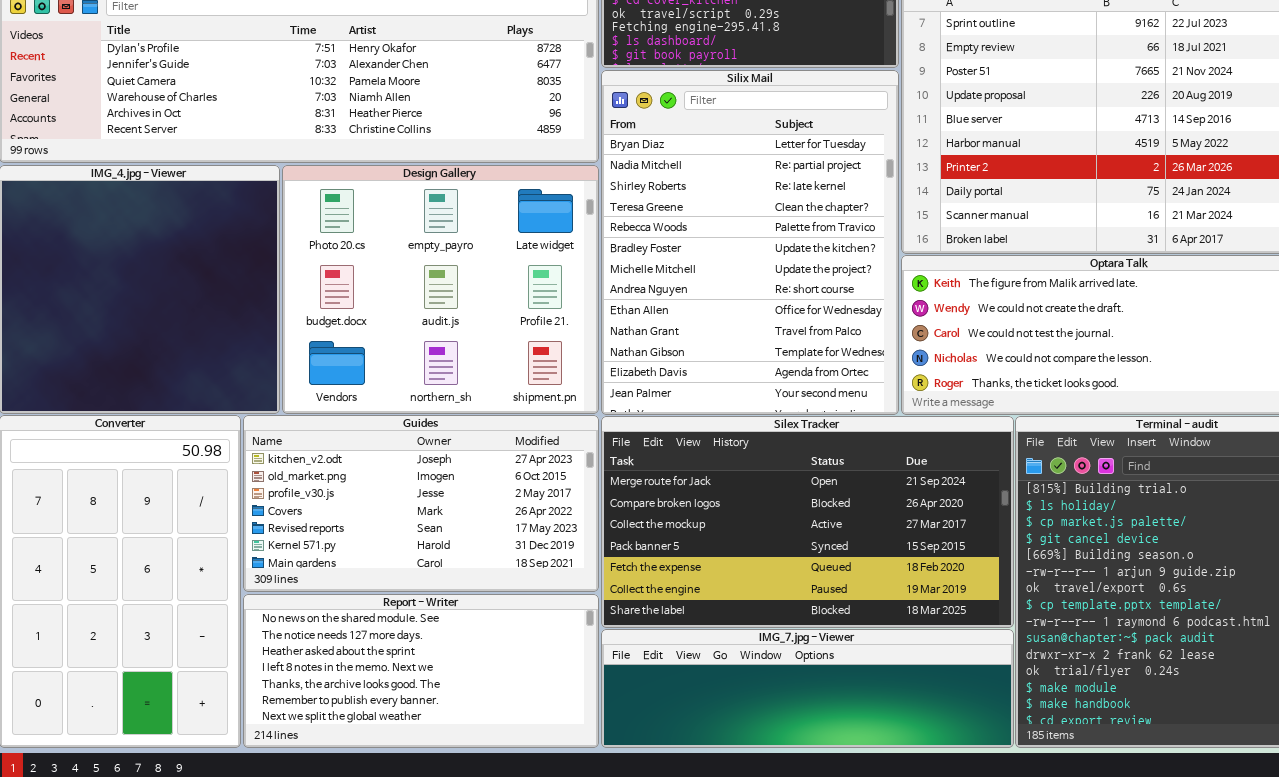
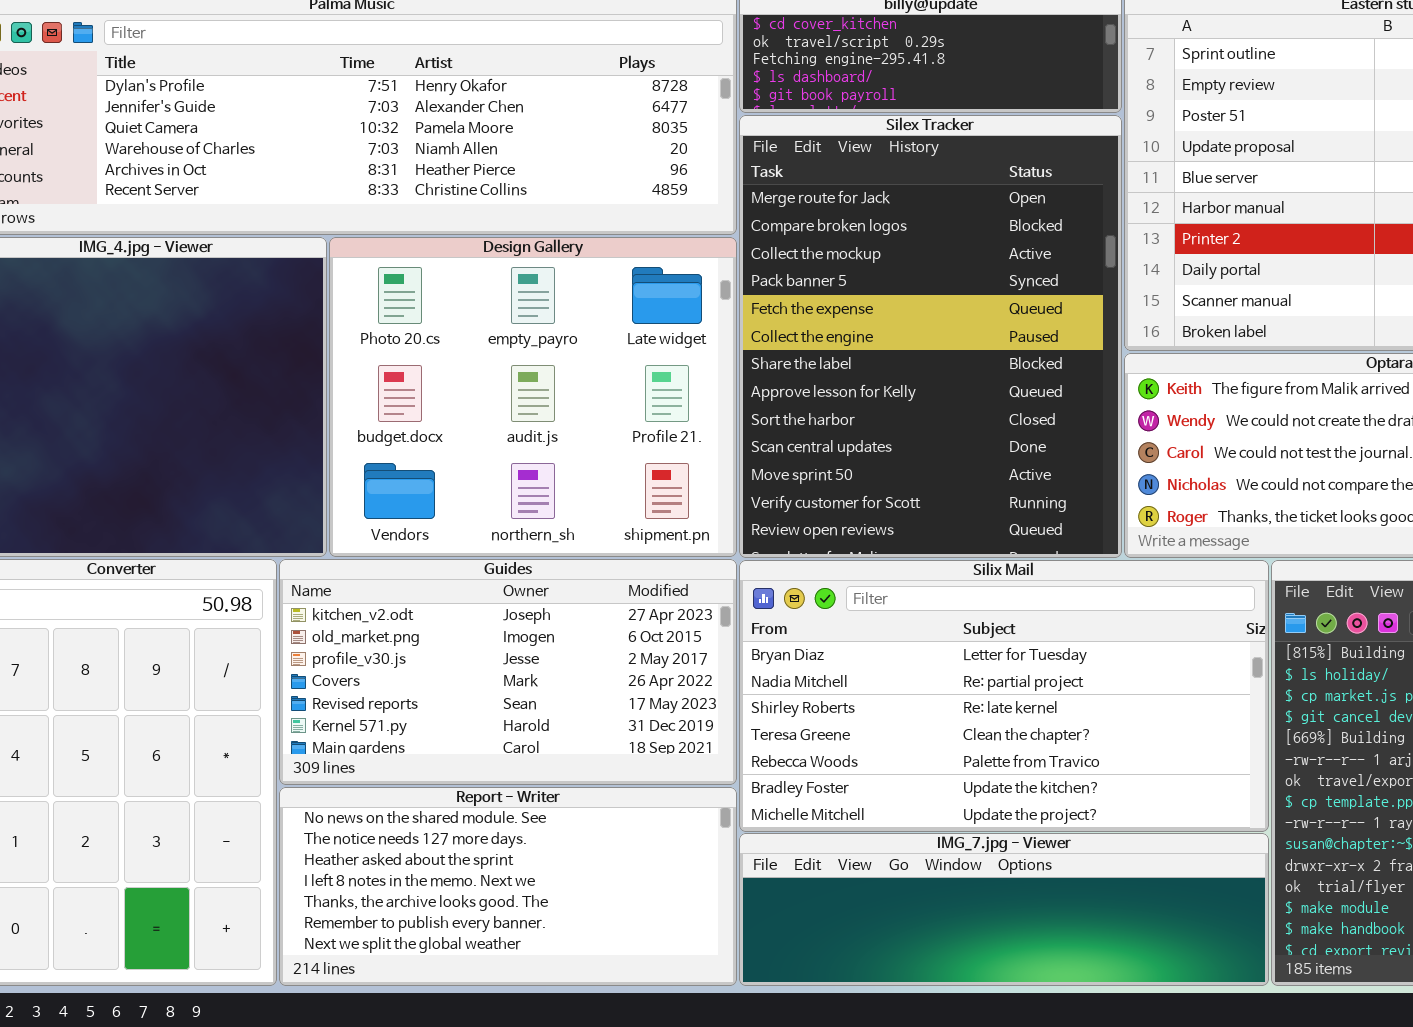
Silix Mail: [601,70,899,415] -> [739,560,1269,832], moved, resized
Silex Tracker: [601,416,1014,628] -> [739,115,1122,558], moved, resized

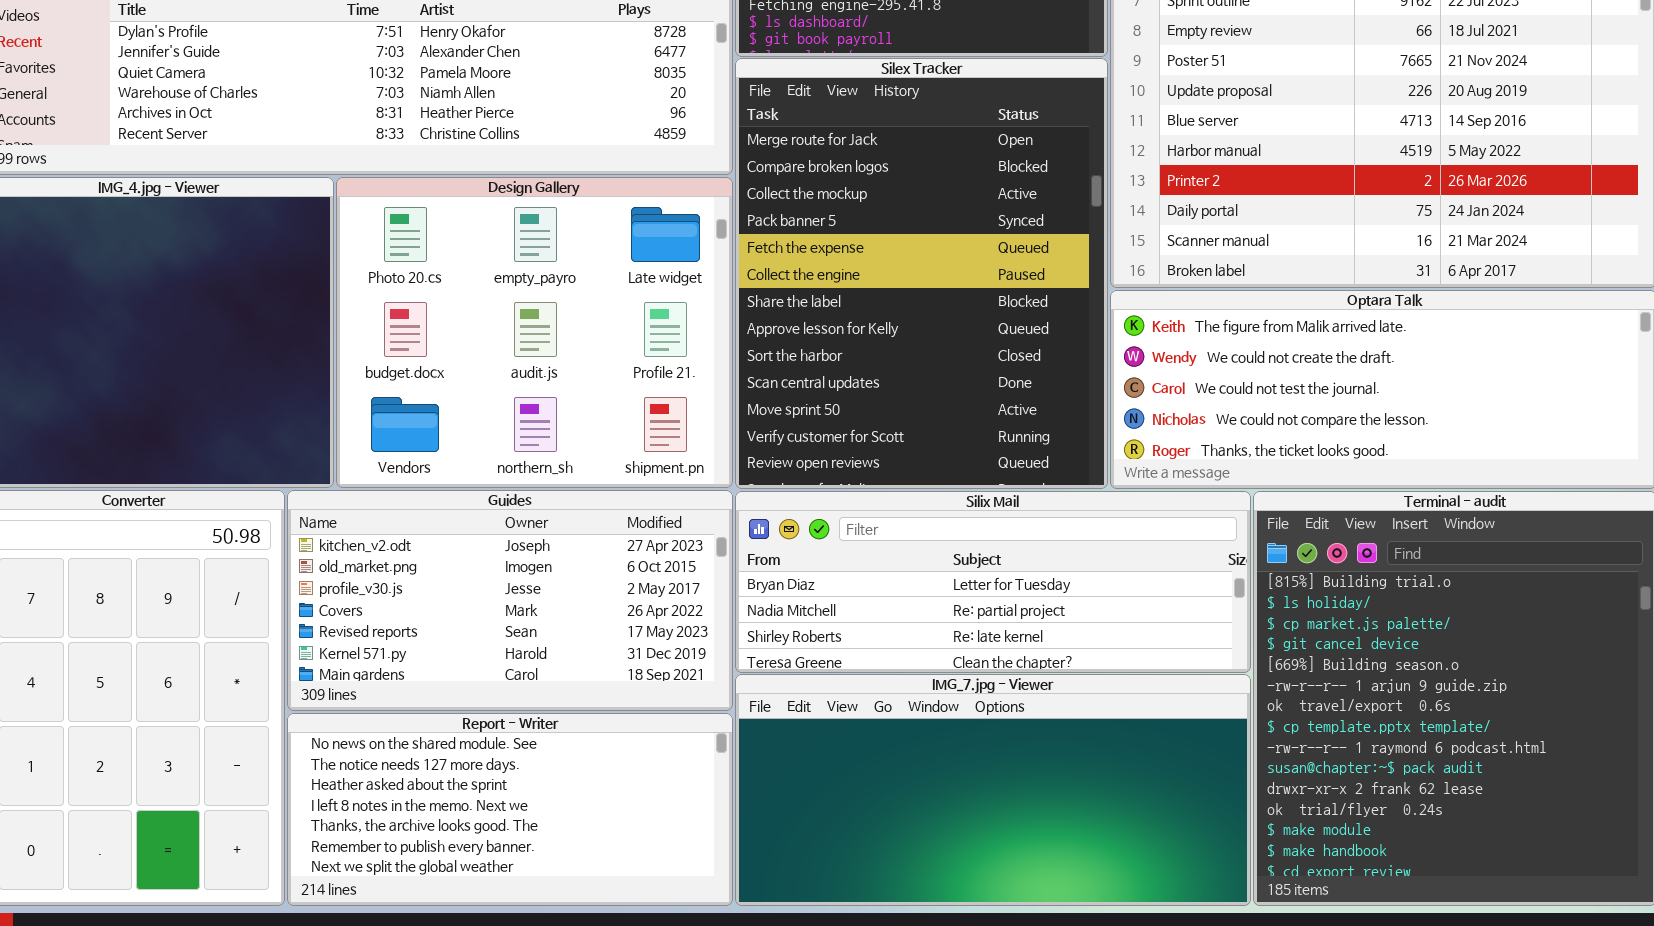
Silix Mail: [739,560,1269,832] -> [735,491,1251,673], resized
IMG_7.jpg - Viewer: [739,833,1269,986] -> [735,674,1251,906], resized

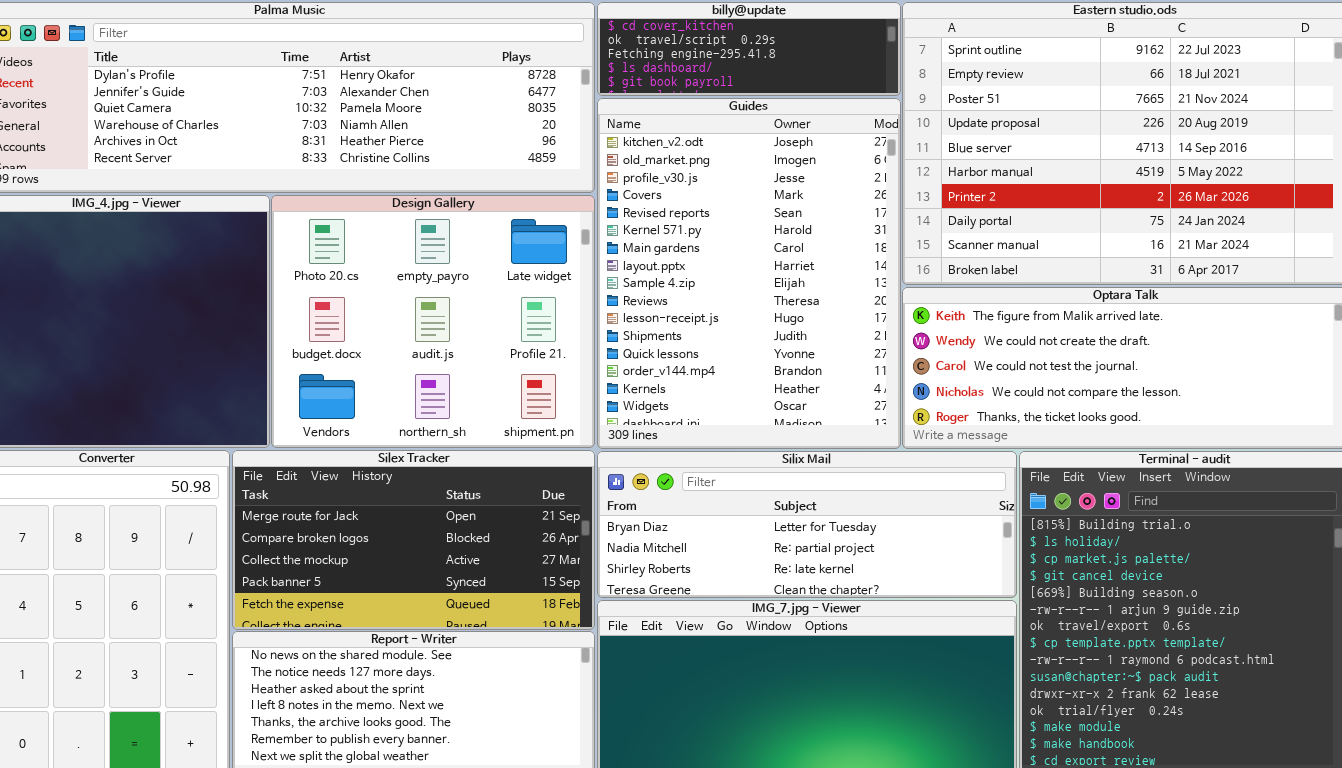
Silex Tracker: [735,58,1108,489] -> [232,450,595,630], moved, resized
Guides: [287,490,733,711] -> [597,98,901,449], moved, resized

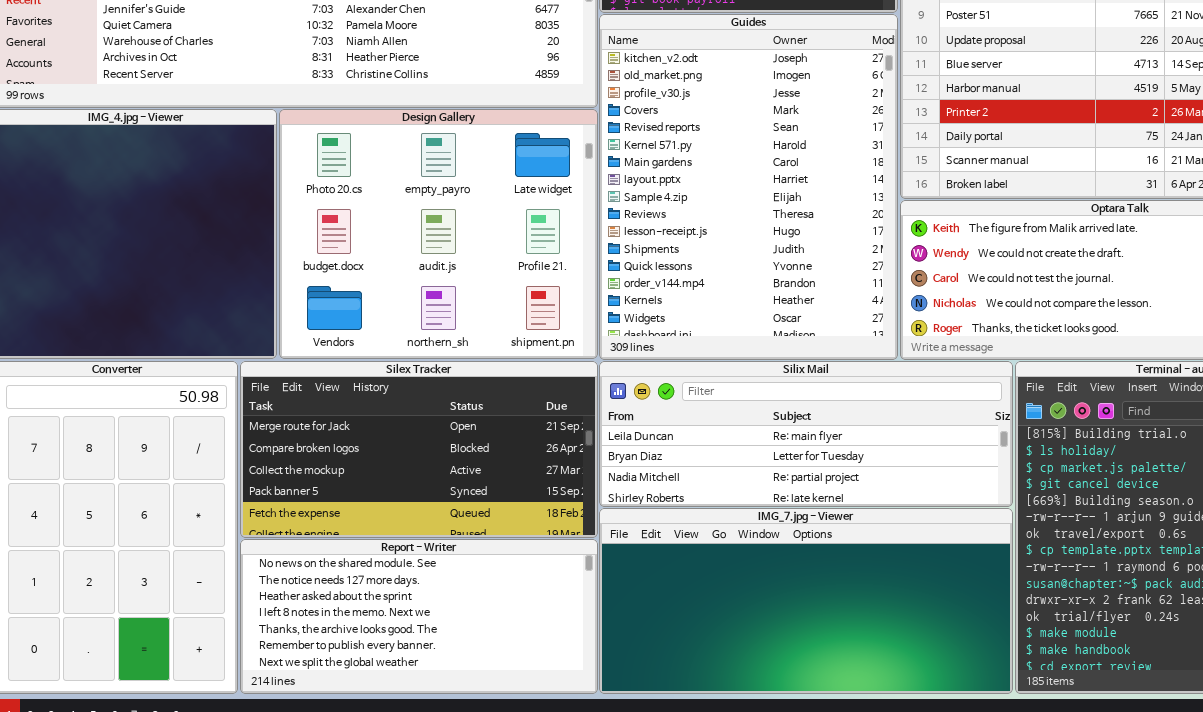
Silix Mail: [597,451,1017,598] -> [599,361,1013,507], scrolled up 1 row

